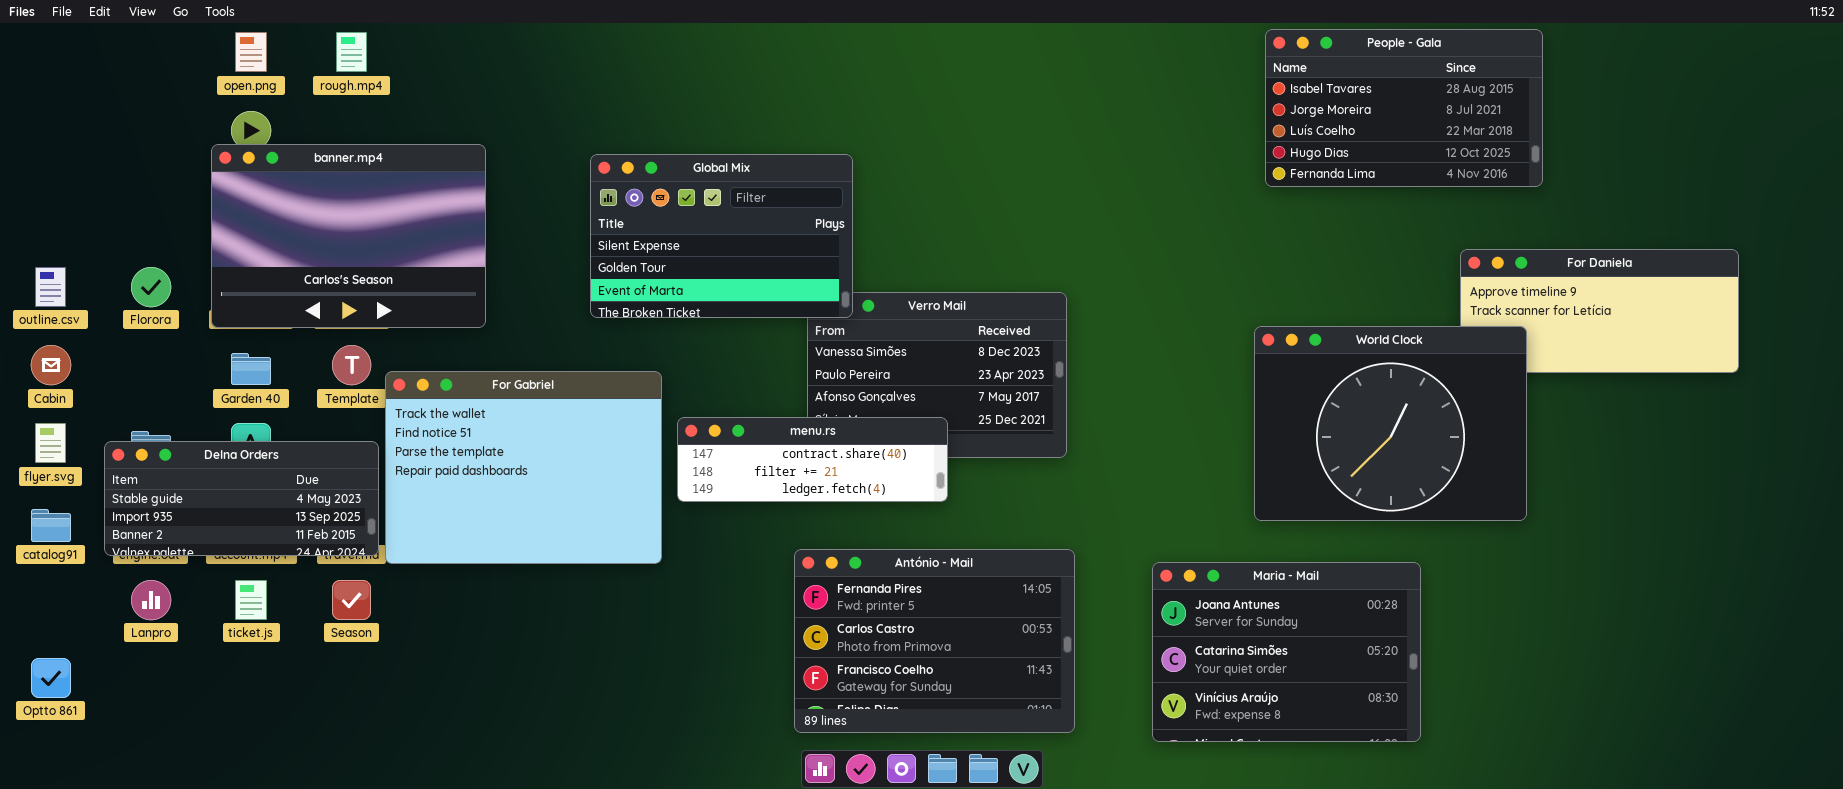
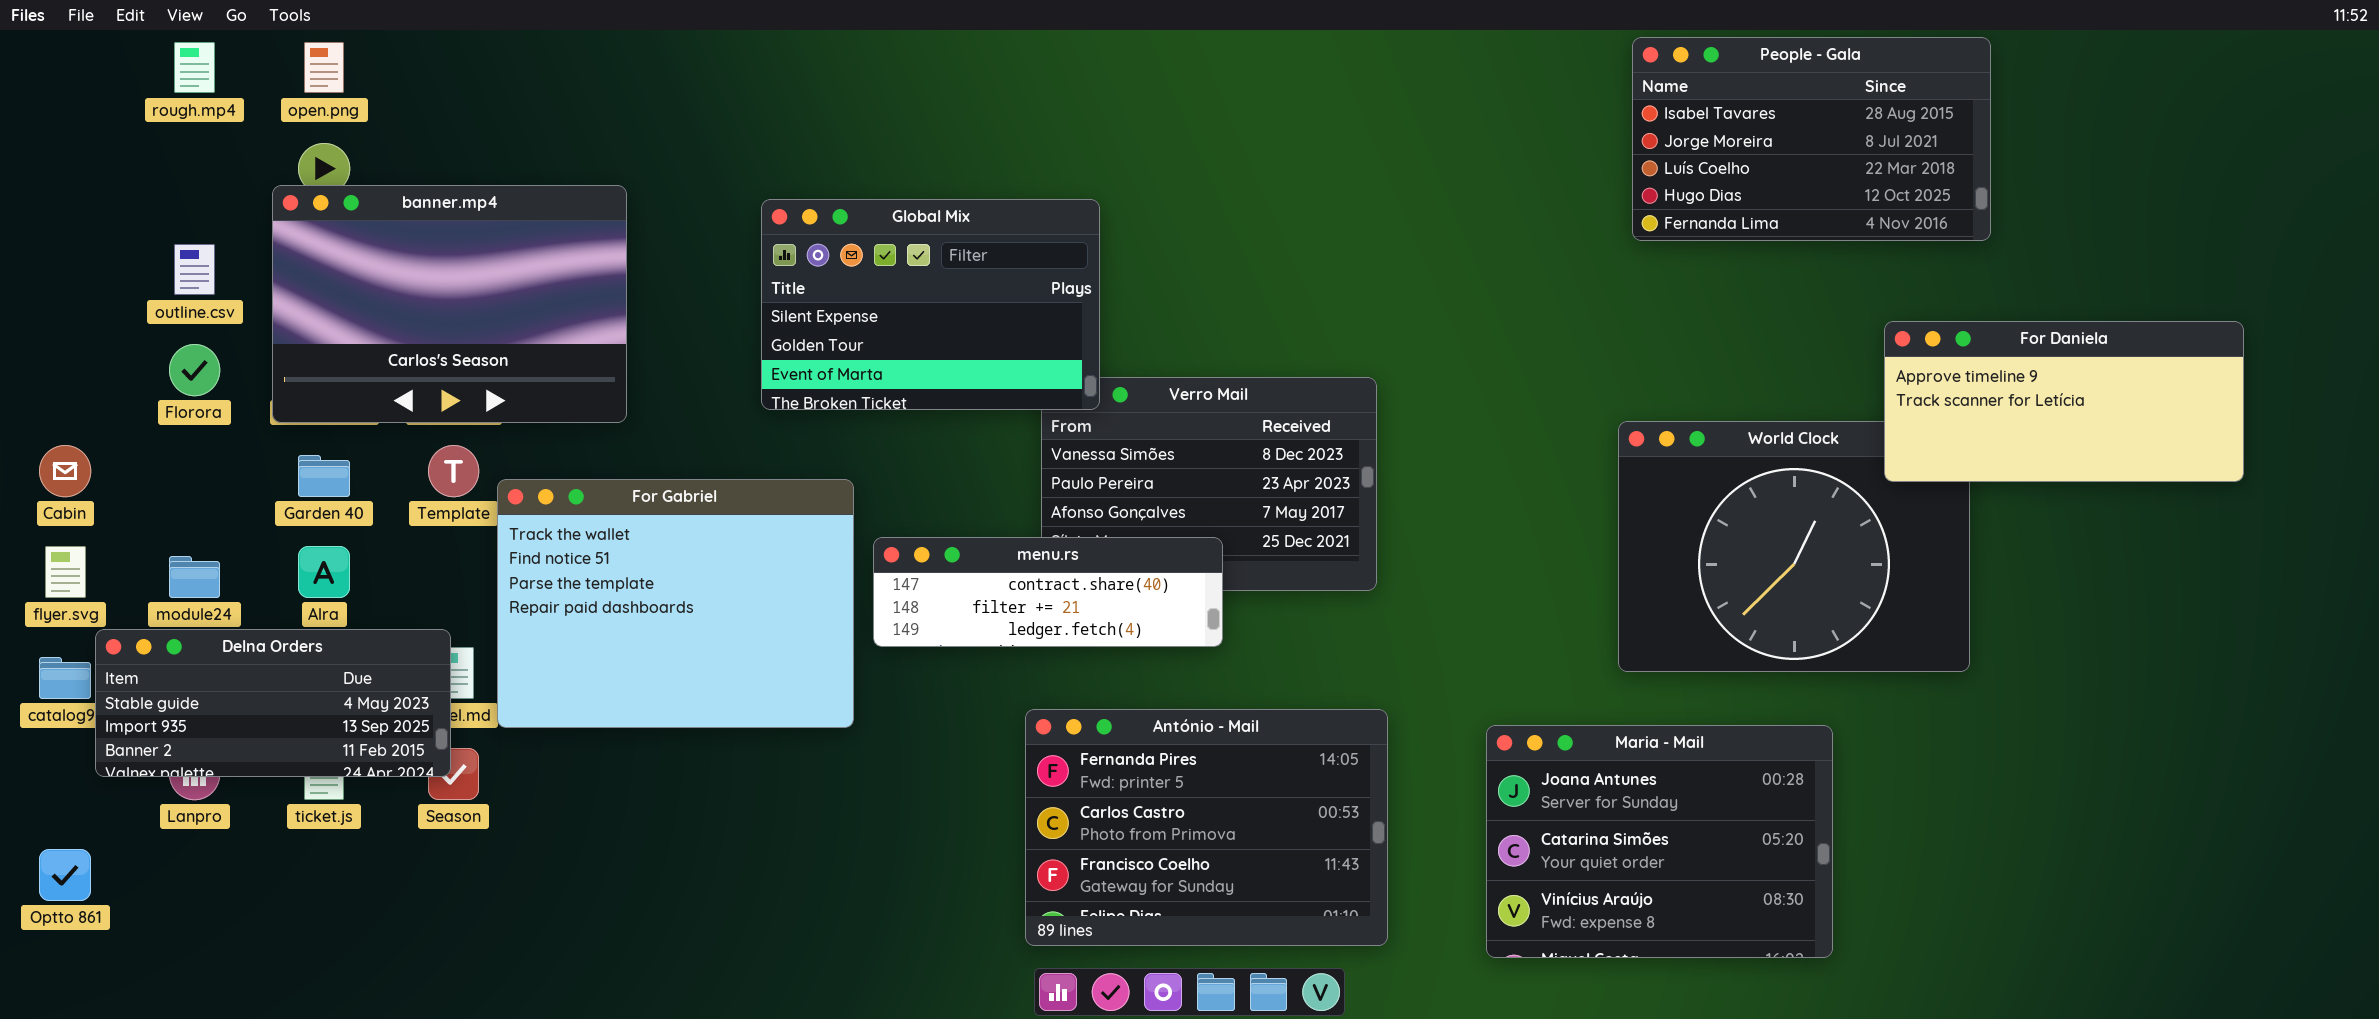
rough.mp4: [336,32,367,72] -> [174,42,215,93], moved
For Daniela: [1460,249,1739,373] -> [1884,321,2244,482], raised
outline.csv: [35,267,66,307] -> [174,244,215,295], moved
Delna Orders: [104,441,379,556] -> [95,629,451,777], moved

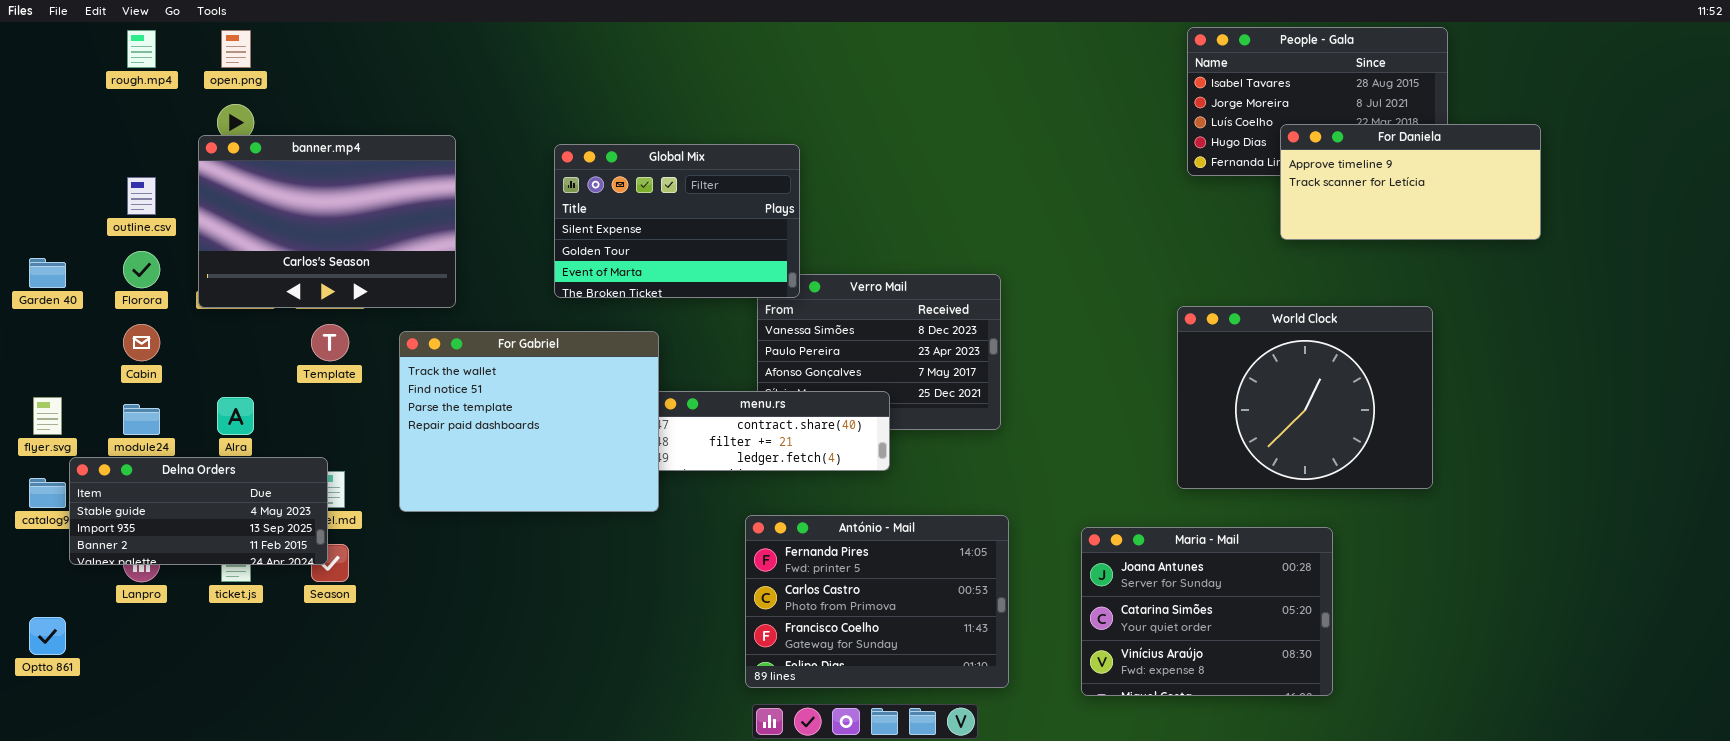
For Daniela: [1884,321,2244,482] -> [1280,124,1541,240], moved
Cabin: [39,445,91,497] -> [123,324,160,361], moved
Garden 40: [298,455,350,497] -> [29,258,66,288], moved
For Gabriel: [497,479,854,728] -> [399,331,659,512], moved

